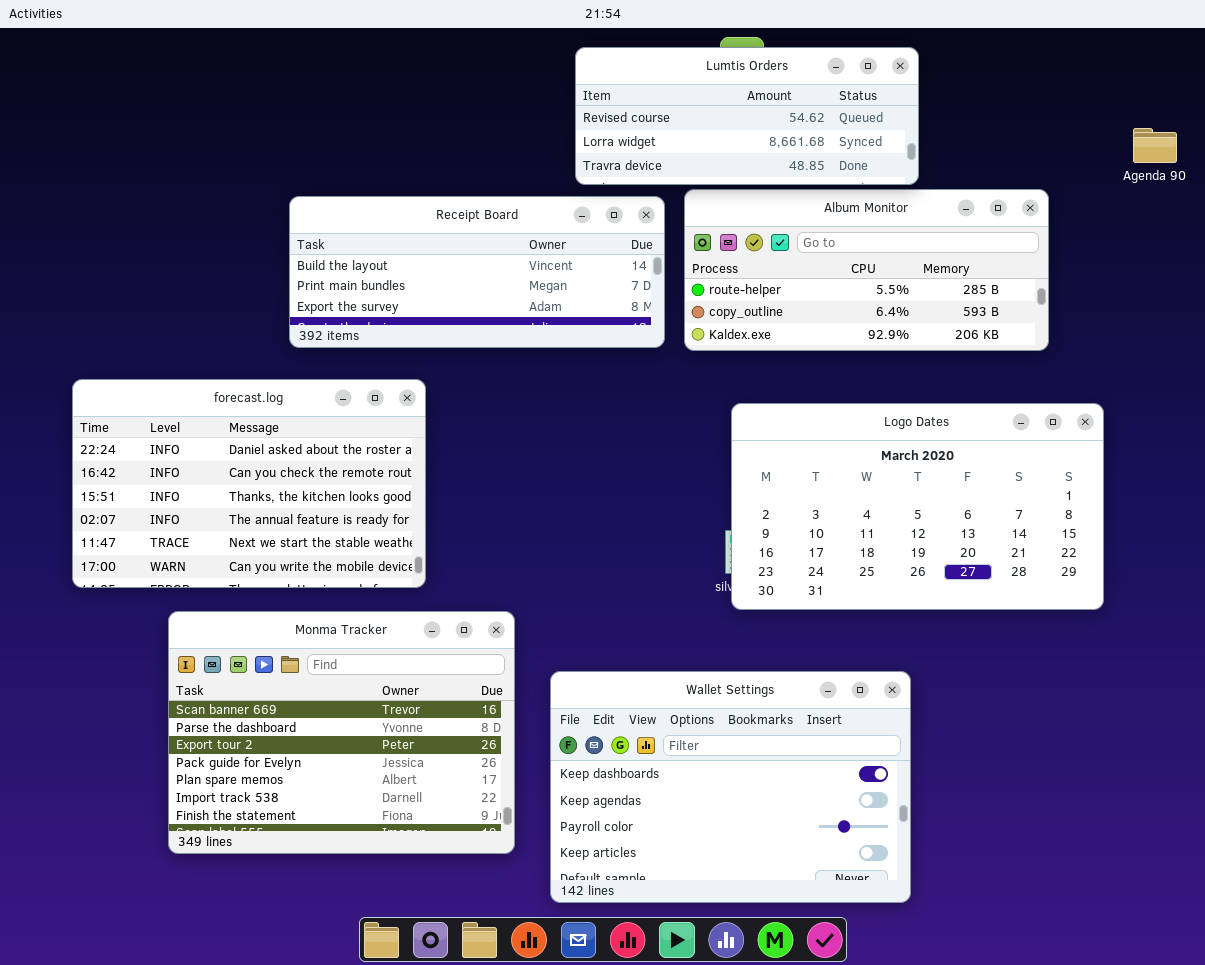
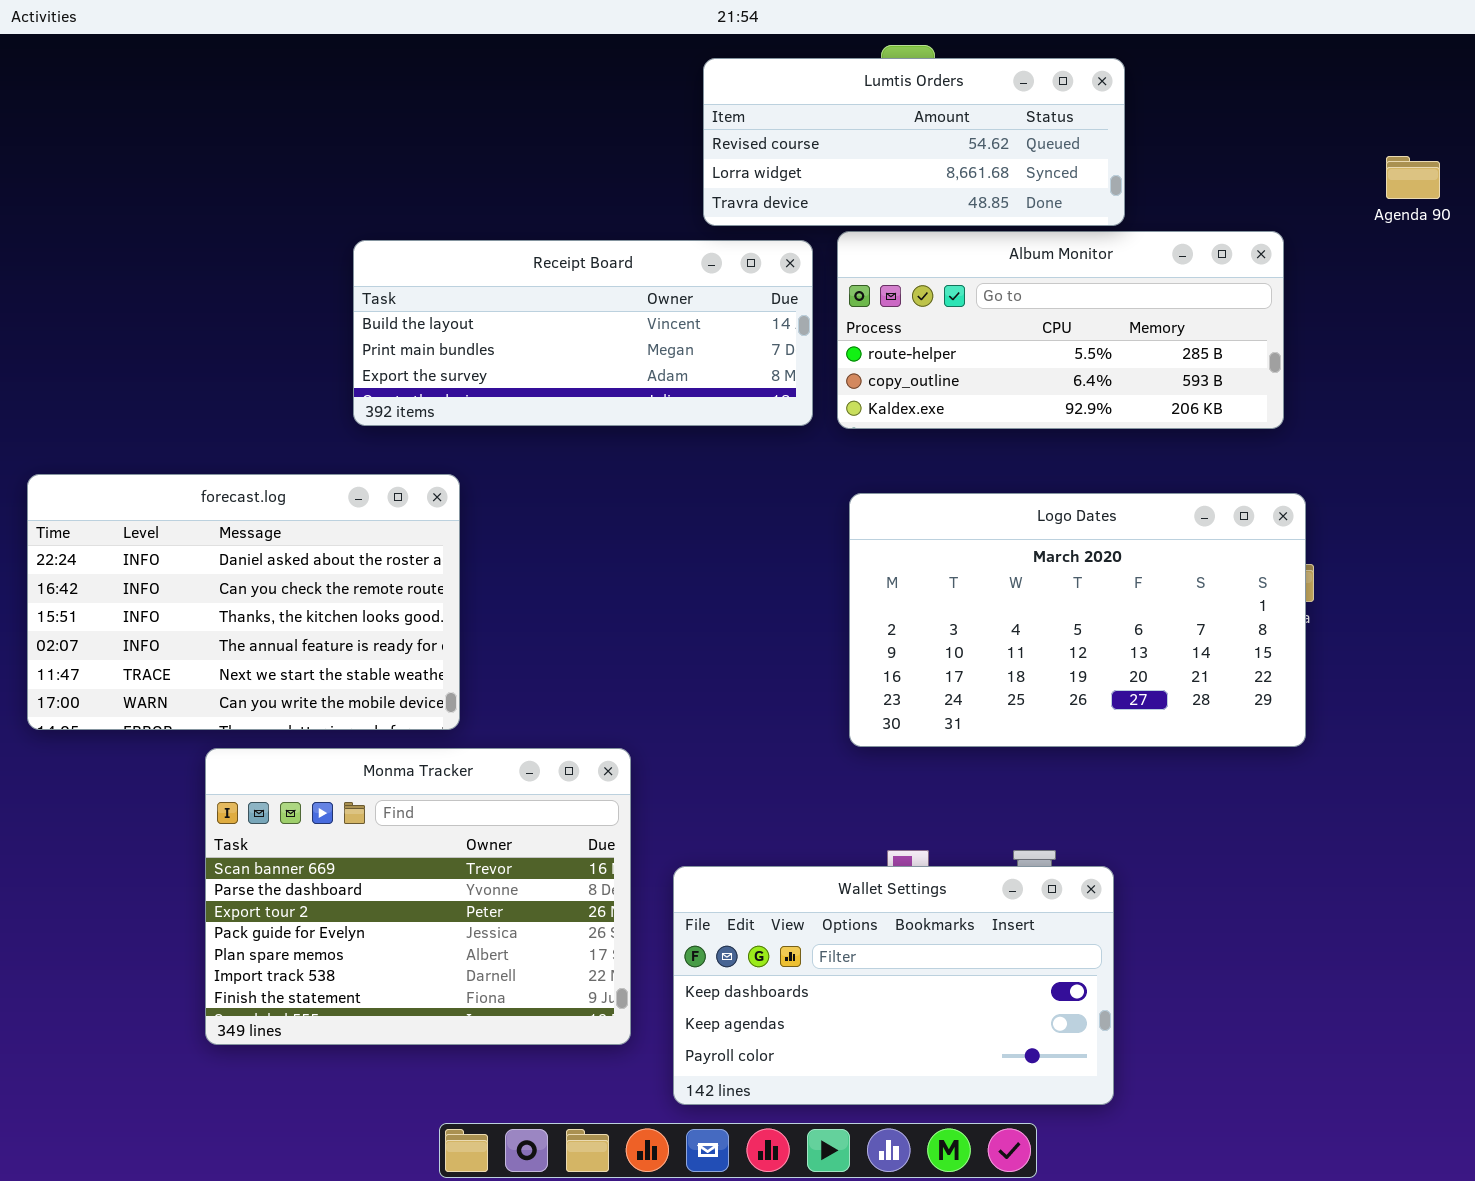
forecast.log: [72,379,426,588] -> [27,474,460,730], moved
Logo Dates: [731,403,1104,610] -> [849,493,1306,747], moved
Wallet Settings: [550,671,911,903] -> [673,866,1114,1105], resized

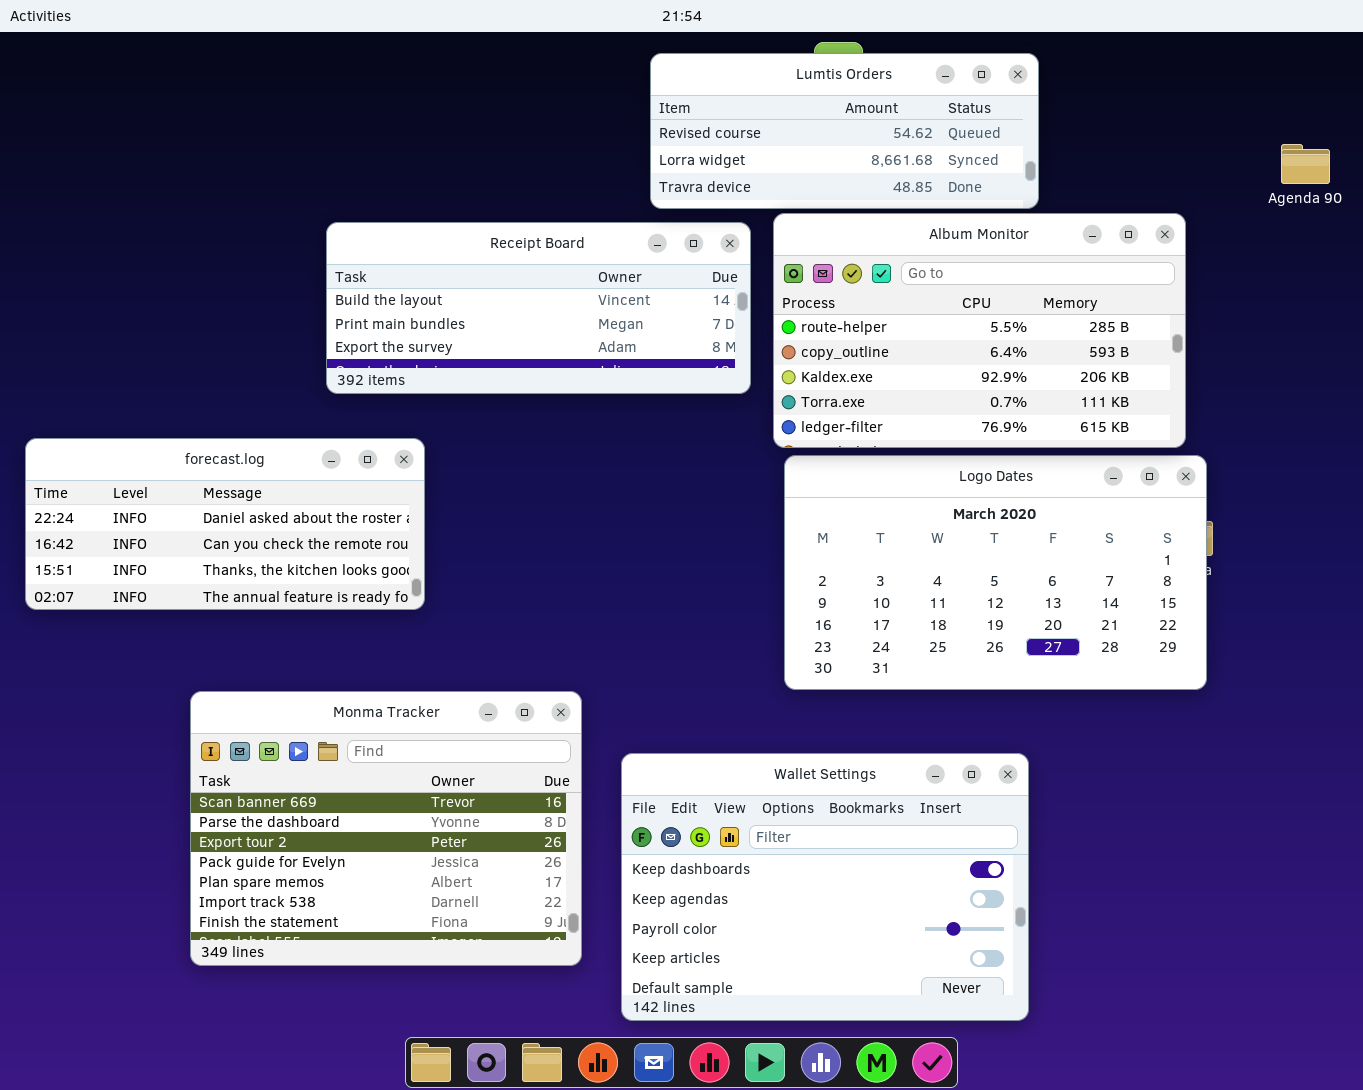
Album Monitor: [837,231,1284,429] -> [773,213,1186,448], resized
forecast.log: [27,474,460,730] -> [25,438,425,610], resized
Wallet Settings: [673,866,1114,1105] -> [621,753,1029,1021], resized

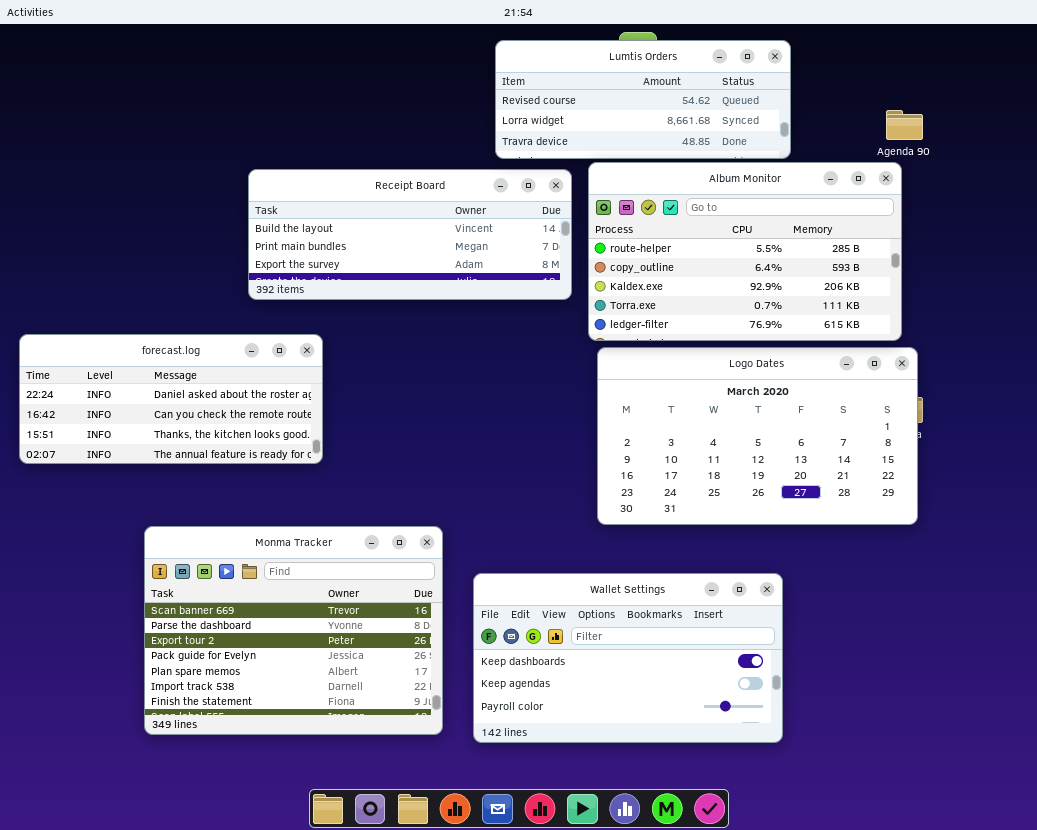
Agenda 90: [1281,144,1330,184] -> [886,110,923,140], moved
Wallet Settings: [621,753,1029,1021] -> [473,573,783,743], resized

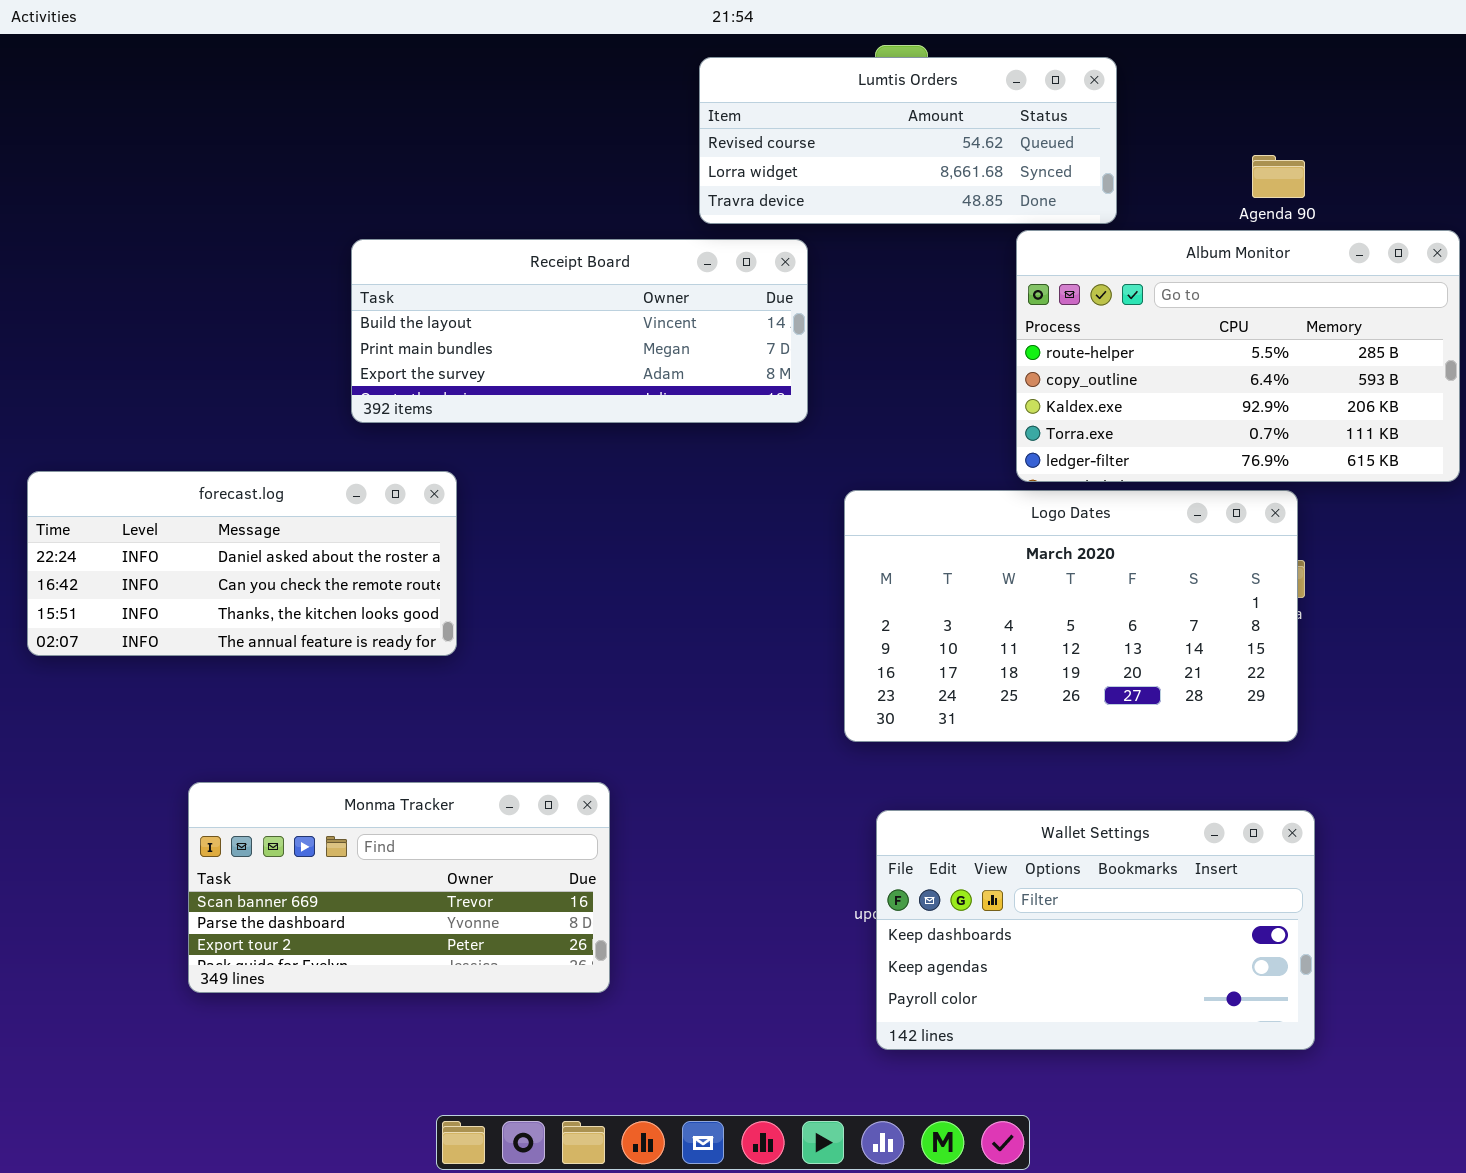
Album Monitor: [588,162,902,341] -> [1016,230,1460,482], moved
Monma Tracker: [144,526,443,735] -> [188,782,610,993], moved, resized
Wallet Settings: [473,573,783,743] -> [876,810,1315,1050], moved

